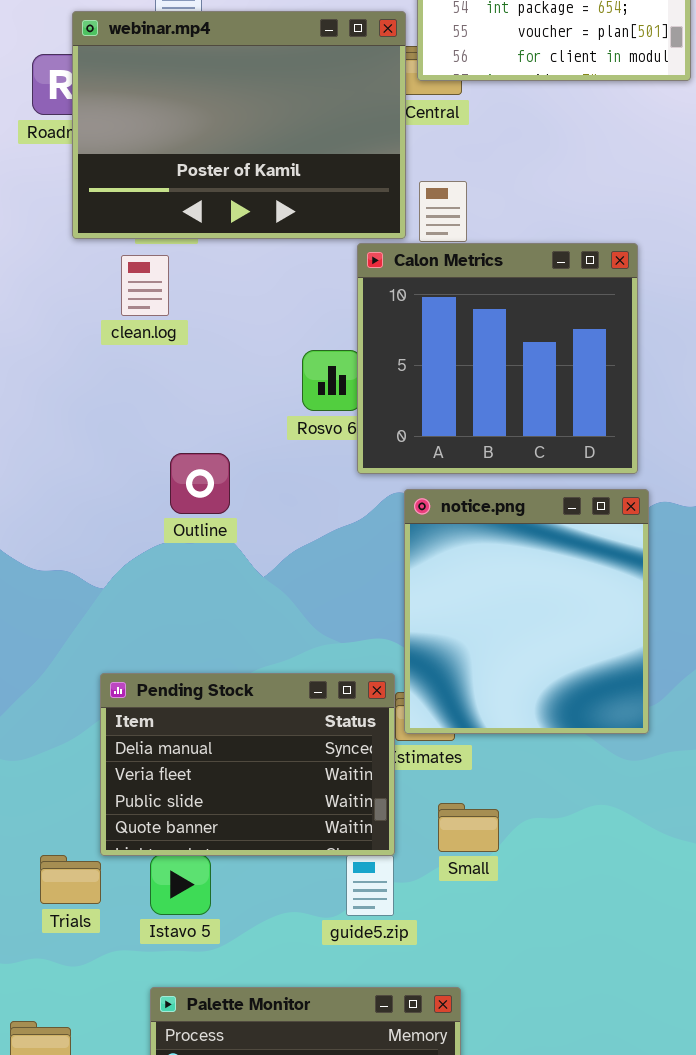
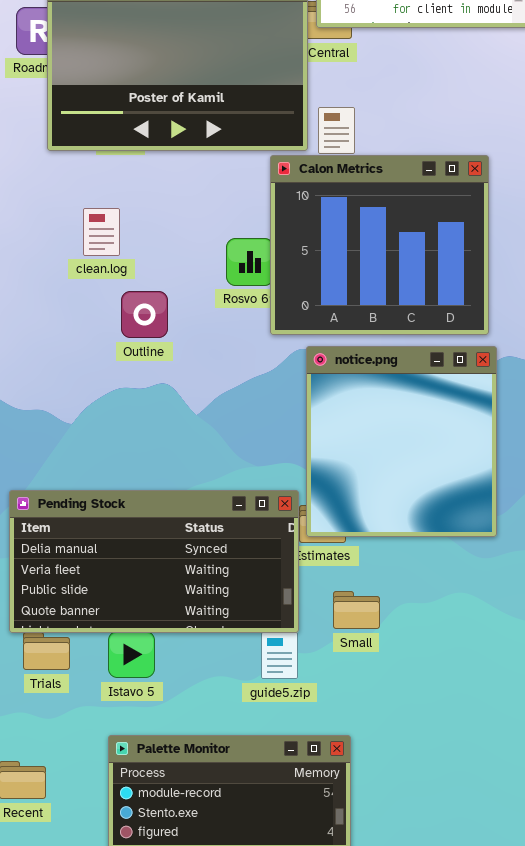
clean.log: [121,255,169,316] -> [83,208,120,256], moved
Outline: [170,453,230,514] -> [121,291,168,338], moved
Pending Stock: [100,673,395,856] -> [9,490,299,633], resized

